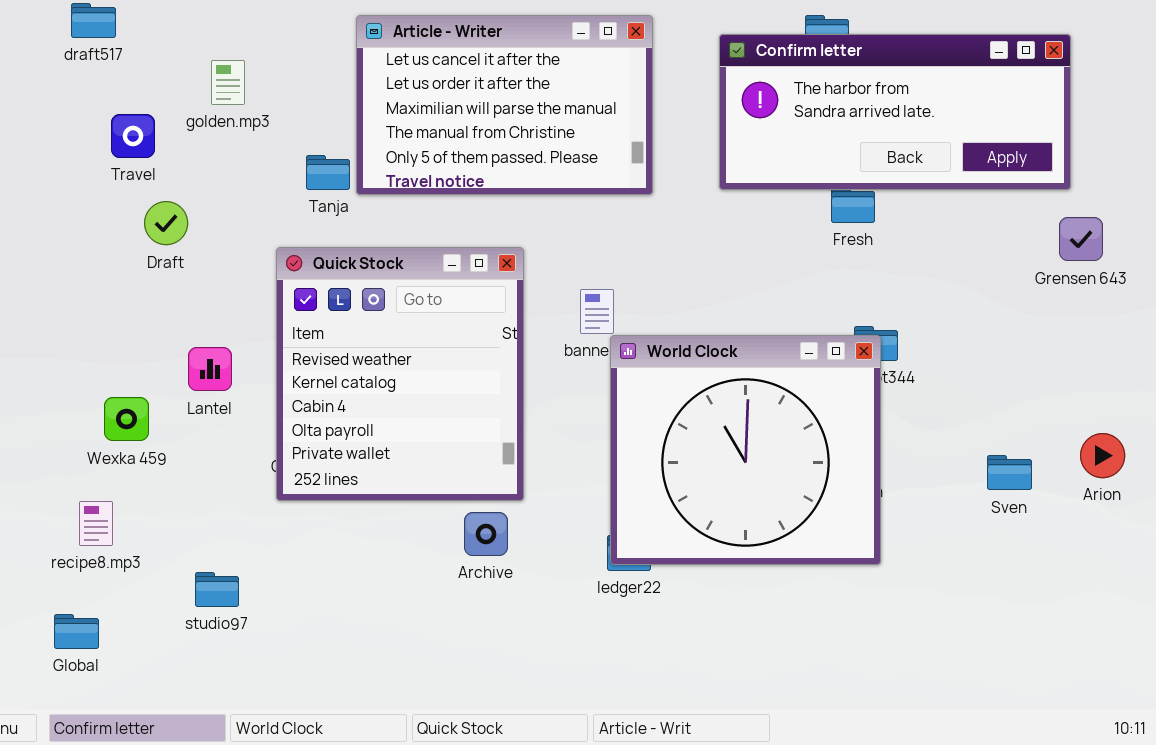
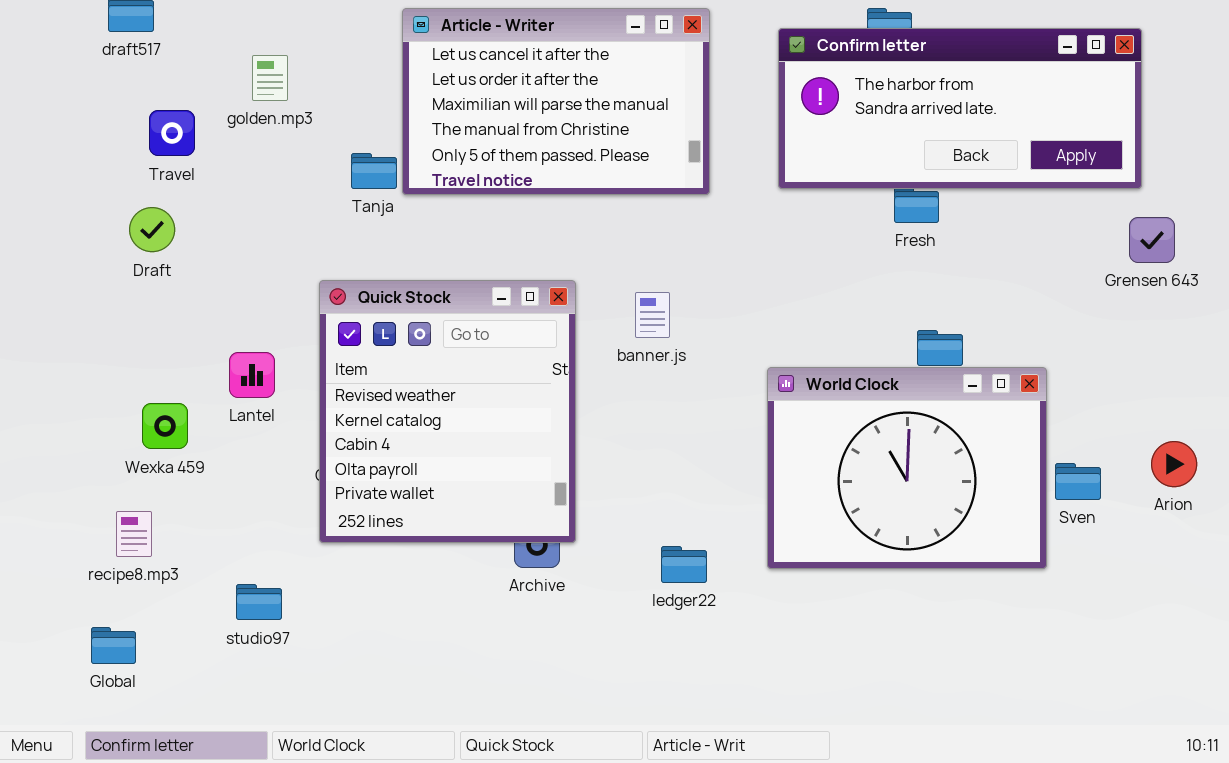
Draft: [144,201,188,245] -> [129,207,175,252], moved
Quick Stock: [276,247,524,501] -> [319,280,576,543], moved
World Clock: [610,335,881,565] -> [767,367,1047,569], moved, resized

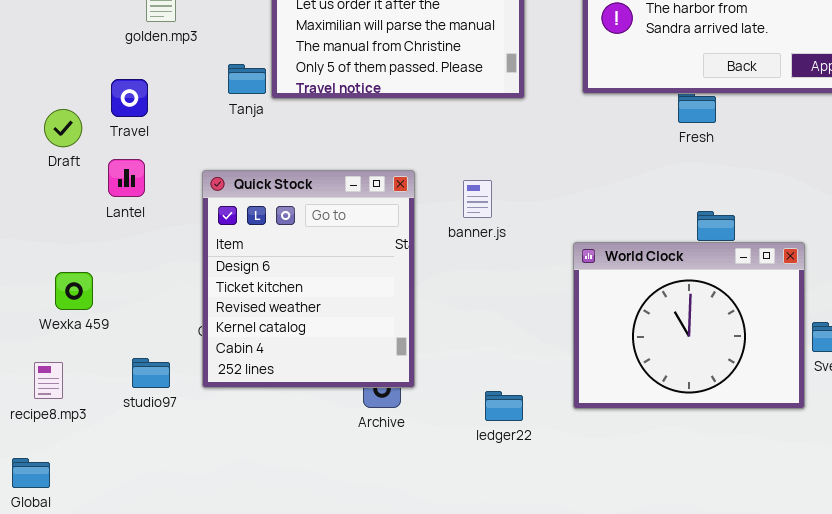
Travel: [149,110,195,156] -> [111,79,148,117], moved
Quick Stock: [319,280,576,543] -> [202,170,415,388], scrolled up 2 rows
Lantel: [229,352,275,398] -> [108,159,145,197], moved
studio97: [236,584,282,620] -> [132,358,170,388], moved

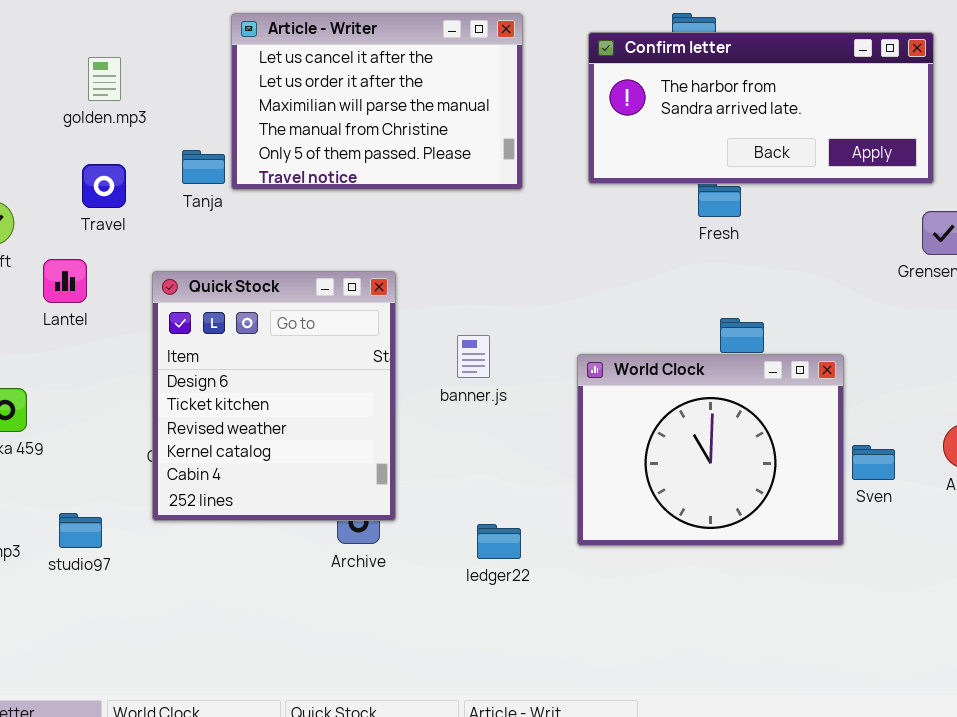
Travel: [111,79,148,117] -> [82,164,126,208], moved
banner.js: [463,180,492,218] -> [457,335,490,378], moved
studio97: [132,358,170,388] -> [59,513,102,548], moved

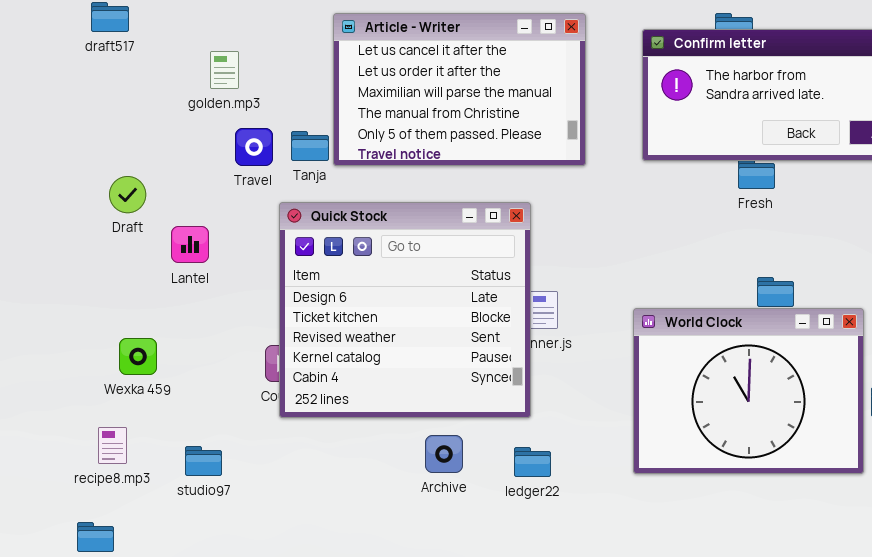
Travel: [82,164,126,208] -> [235,128,273,166], moved
Quick Stock: [152,271,396,521] -> [279,202,531,418], moved, resized
ledger22: [477,524,521,559] -> [514,447,551,477], moved

